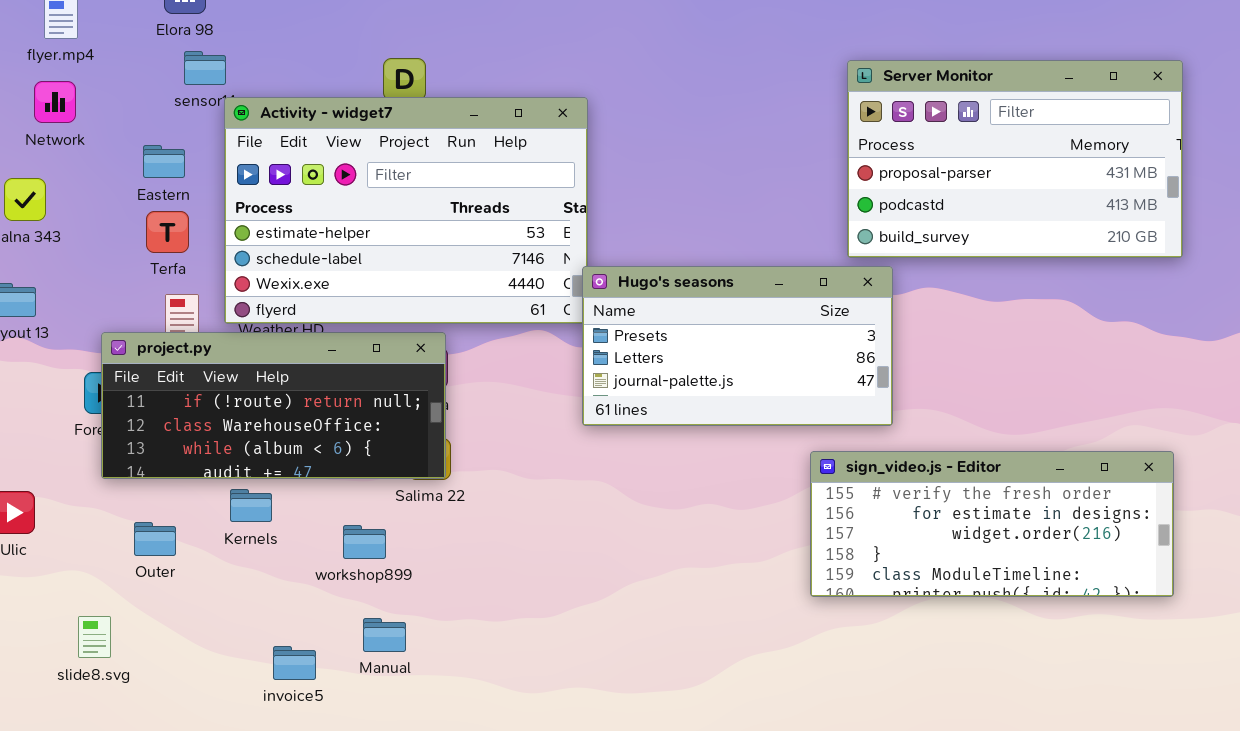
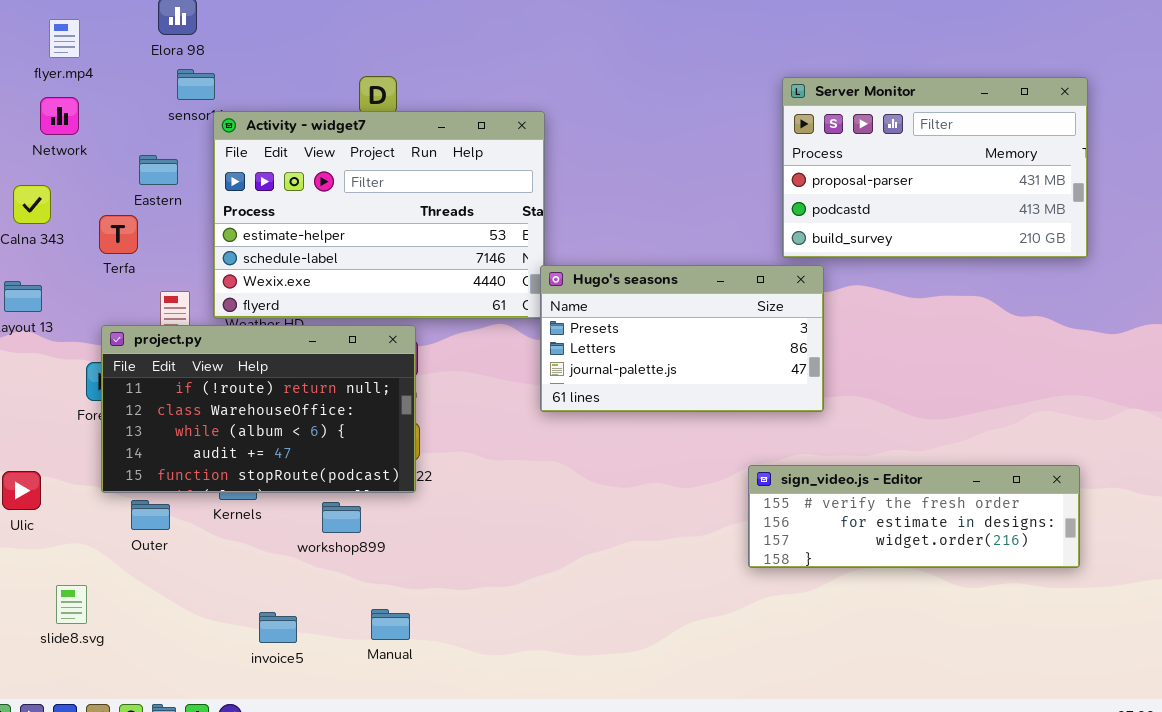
Terfa: [146,211,189,253] -> [99,215,138,254], moved
project.py: [101,332,446,479] -> [101,325,416,493], resized
sign_video.js - Editor: [810,451,1174,597] -> [748,465,1080,568], resized
slide8.svg: [78,616,111,658] -> [56,585,87,624], moved
Manual: [363,618,406,652] -> [371,609,410,640], moved

